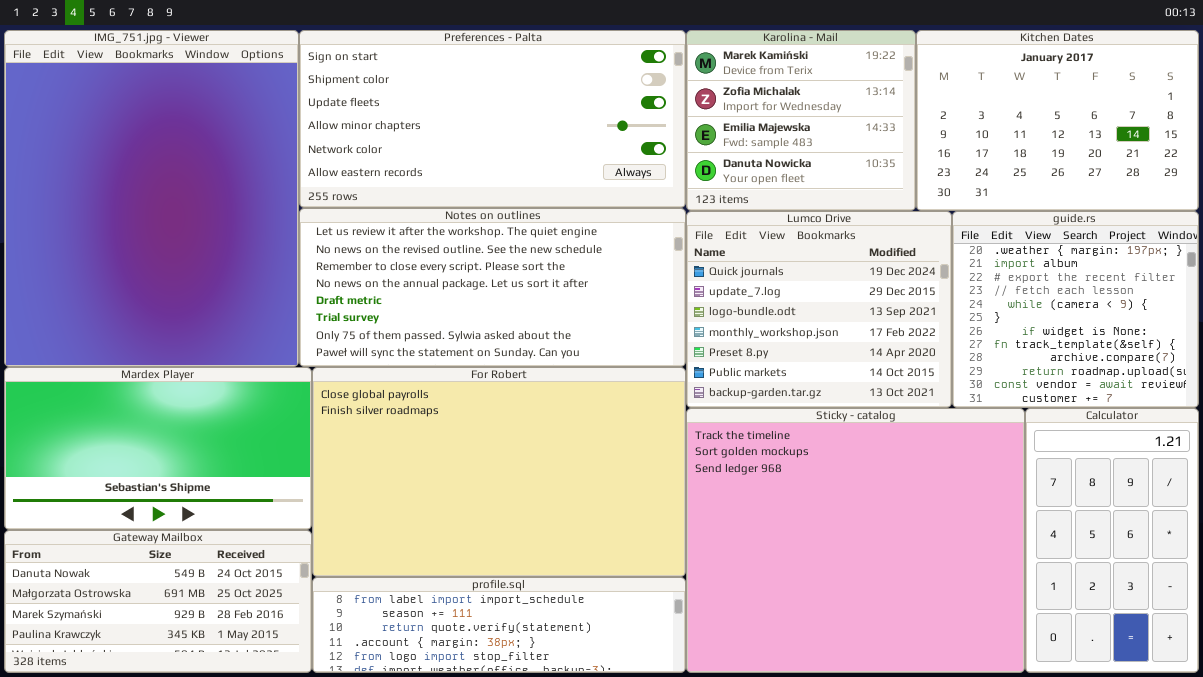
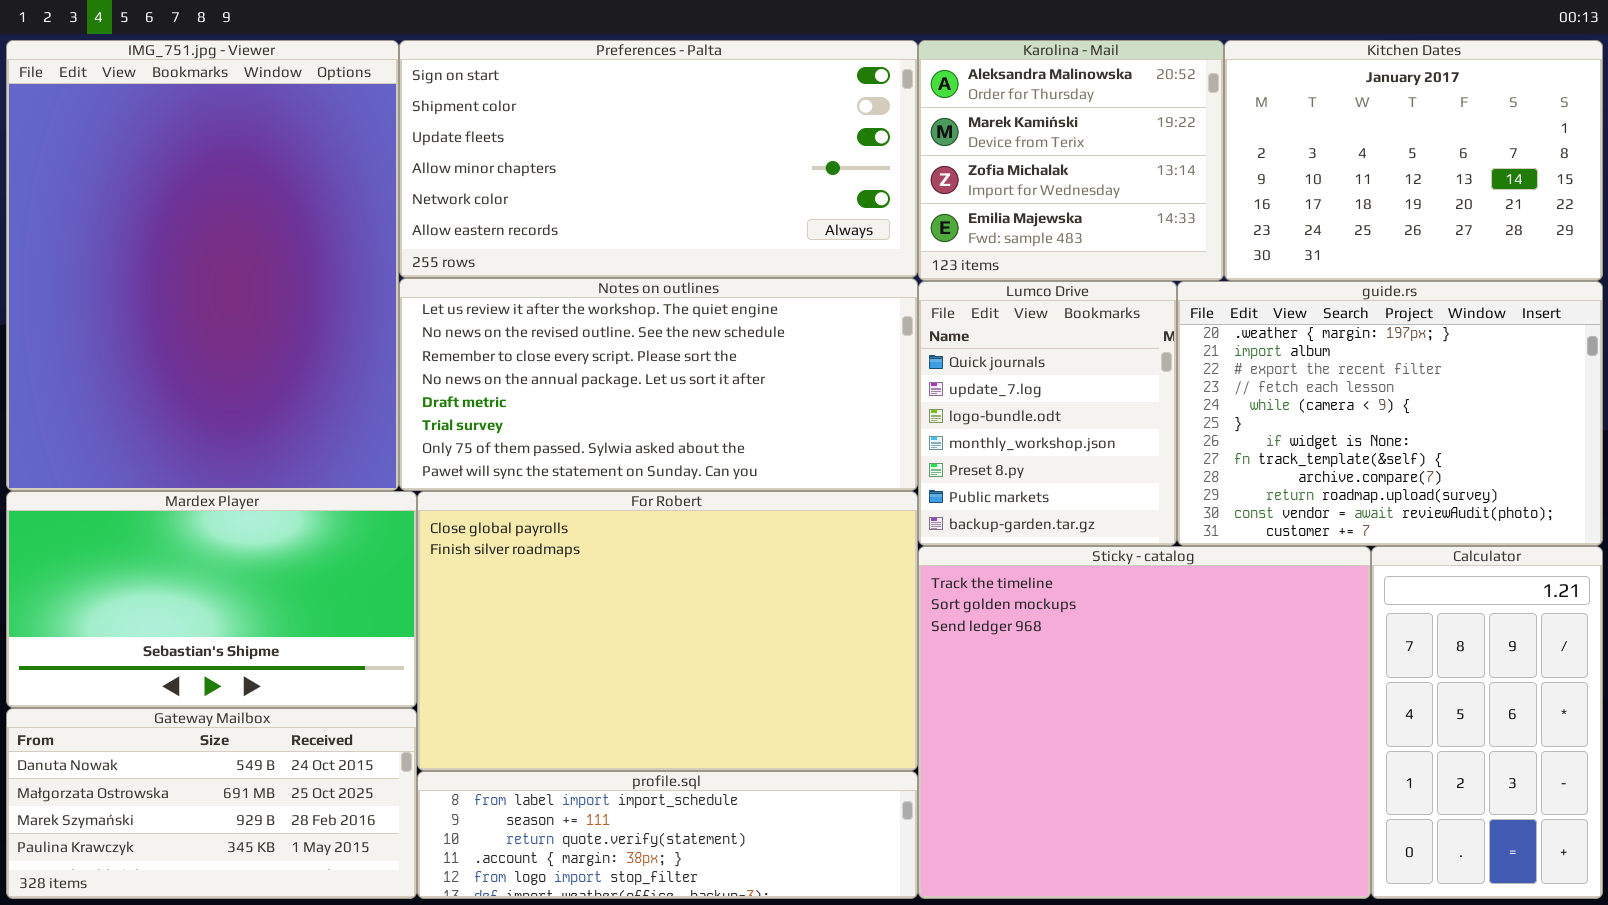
Karolina - Mail: [686,30,916,211] -> [918,40,1224,281], scrolled up 1 row
Lumco Drive: [686,211,952,408] -> [918,281,1177,546], resized
guide.rs: [952,211,1199,408] -> [1177,281,1603,546], resized

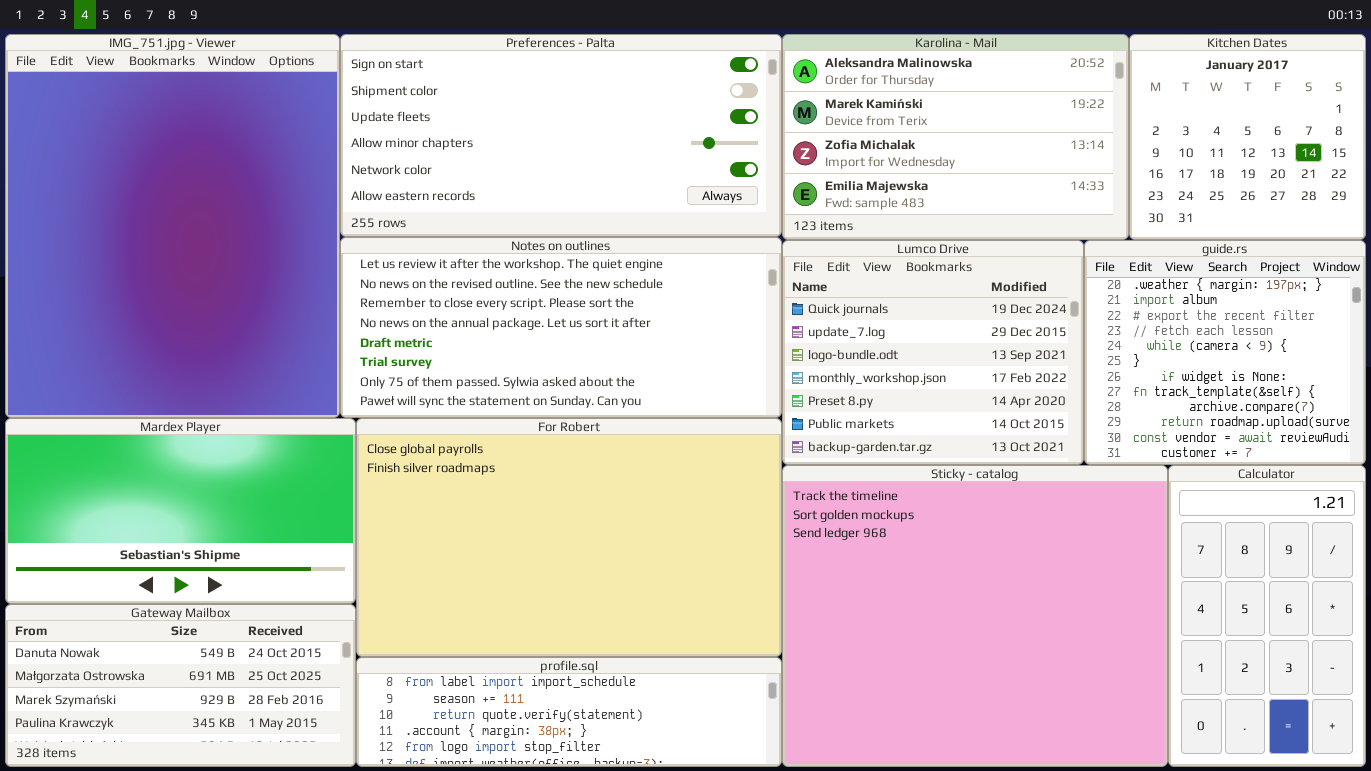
Karolina - Mail: [918,40,1224,281] -> [782,34,1129,240], resized
Kitchen Dates: [1224,40,1603,281] -> [1129,34,1366,240], resized
Lumco Drive: [918,281,1177,546] -> [782,240,1084,465], resized
guide.rs: [1177,281,1603,546] -> [1084,240,1366,465], resized

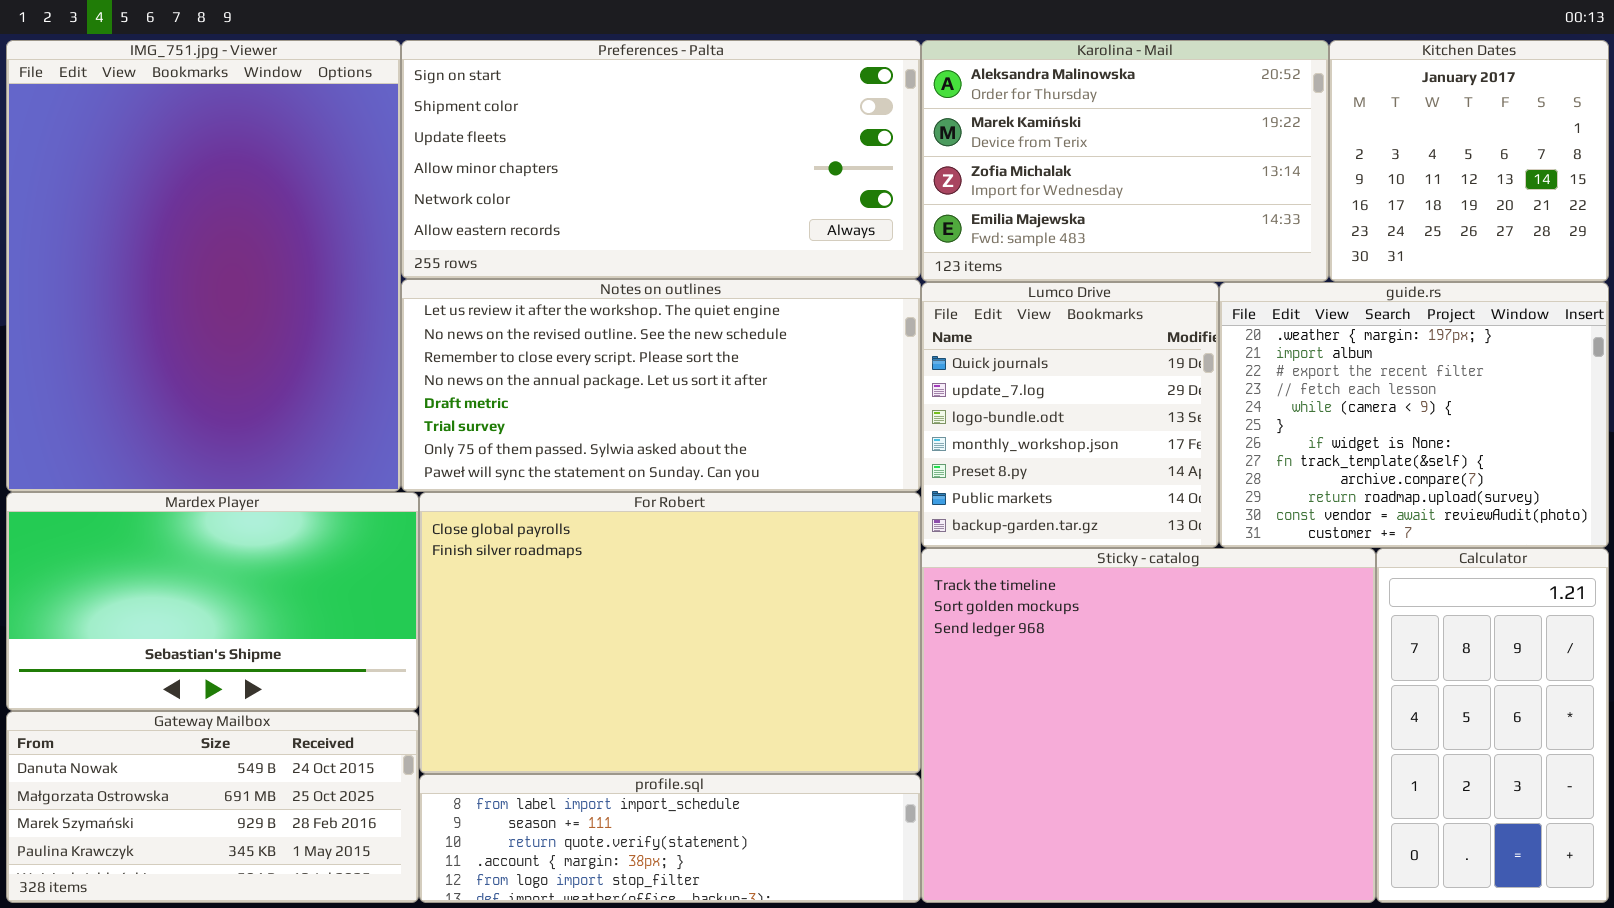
Lumco Drive: [782,240,1084,465] -> [921,282,1219,548], resized
guide.rs: [1084,240,1366,465] -> [1219,282,1609,548], resized

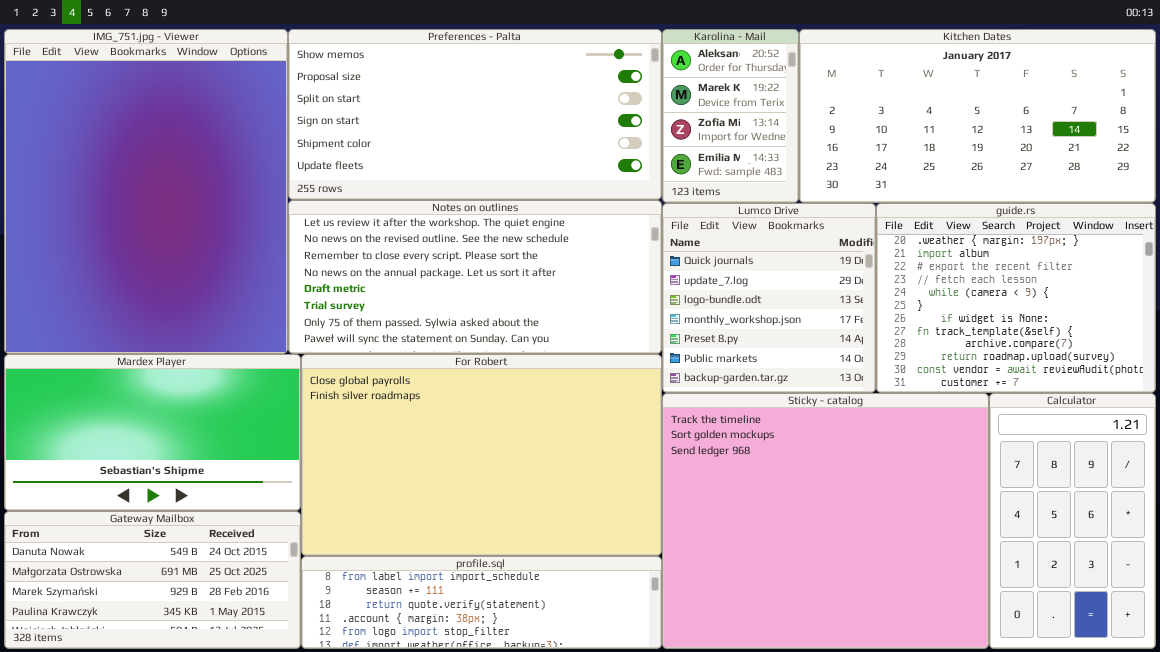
Preferences - Palta: [401,40,921,279] -> [288,29,662,200], scrolled up 3 rows
Karolina - Mail: [921,40,1329,282] -> [662,29,799,203], resized
Kitchen Dates: [1329,40,1609,282] -> [799,29,1156,203], resized

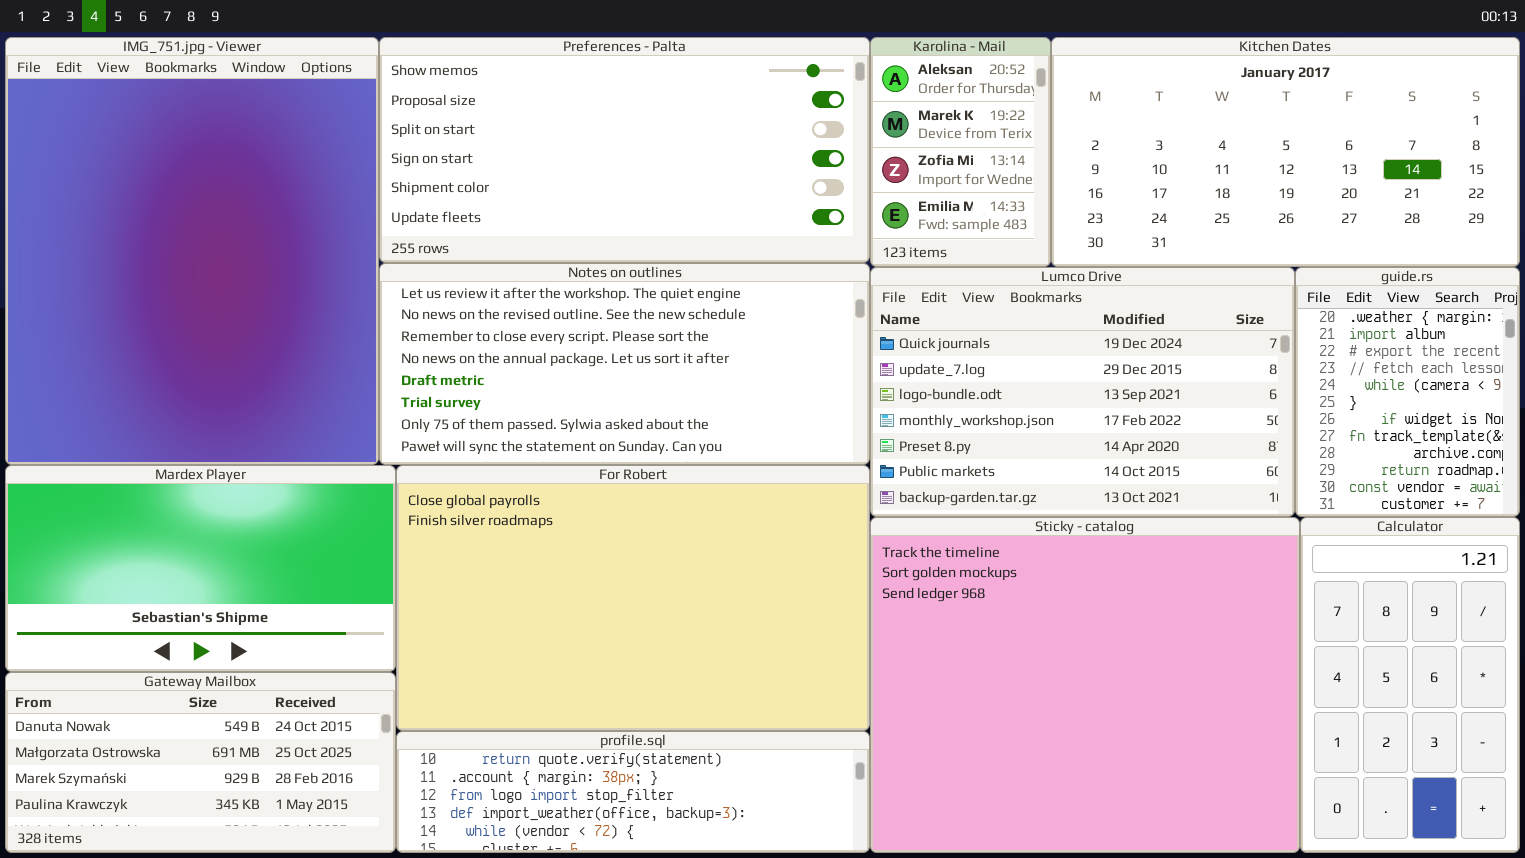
Lumco Drive: [662,203,876,393] -> [870,267,1295,517], resized
guide.rs: [876,203,1156,393] -> [1295,267,1520,517], resized
profile.sql: [301,556,662,649] -> [396,731,870,853], scrolled down 2 rows

